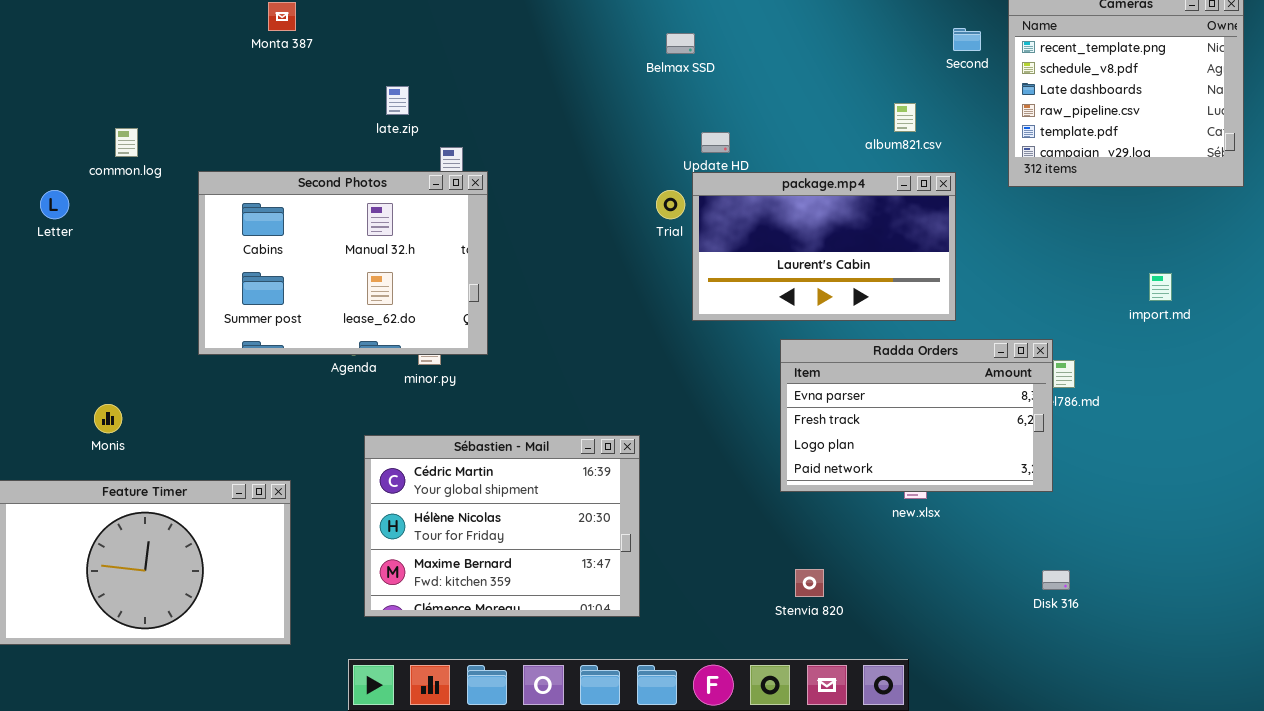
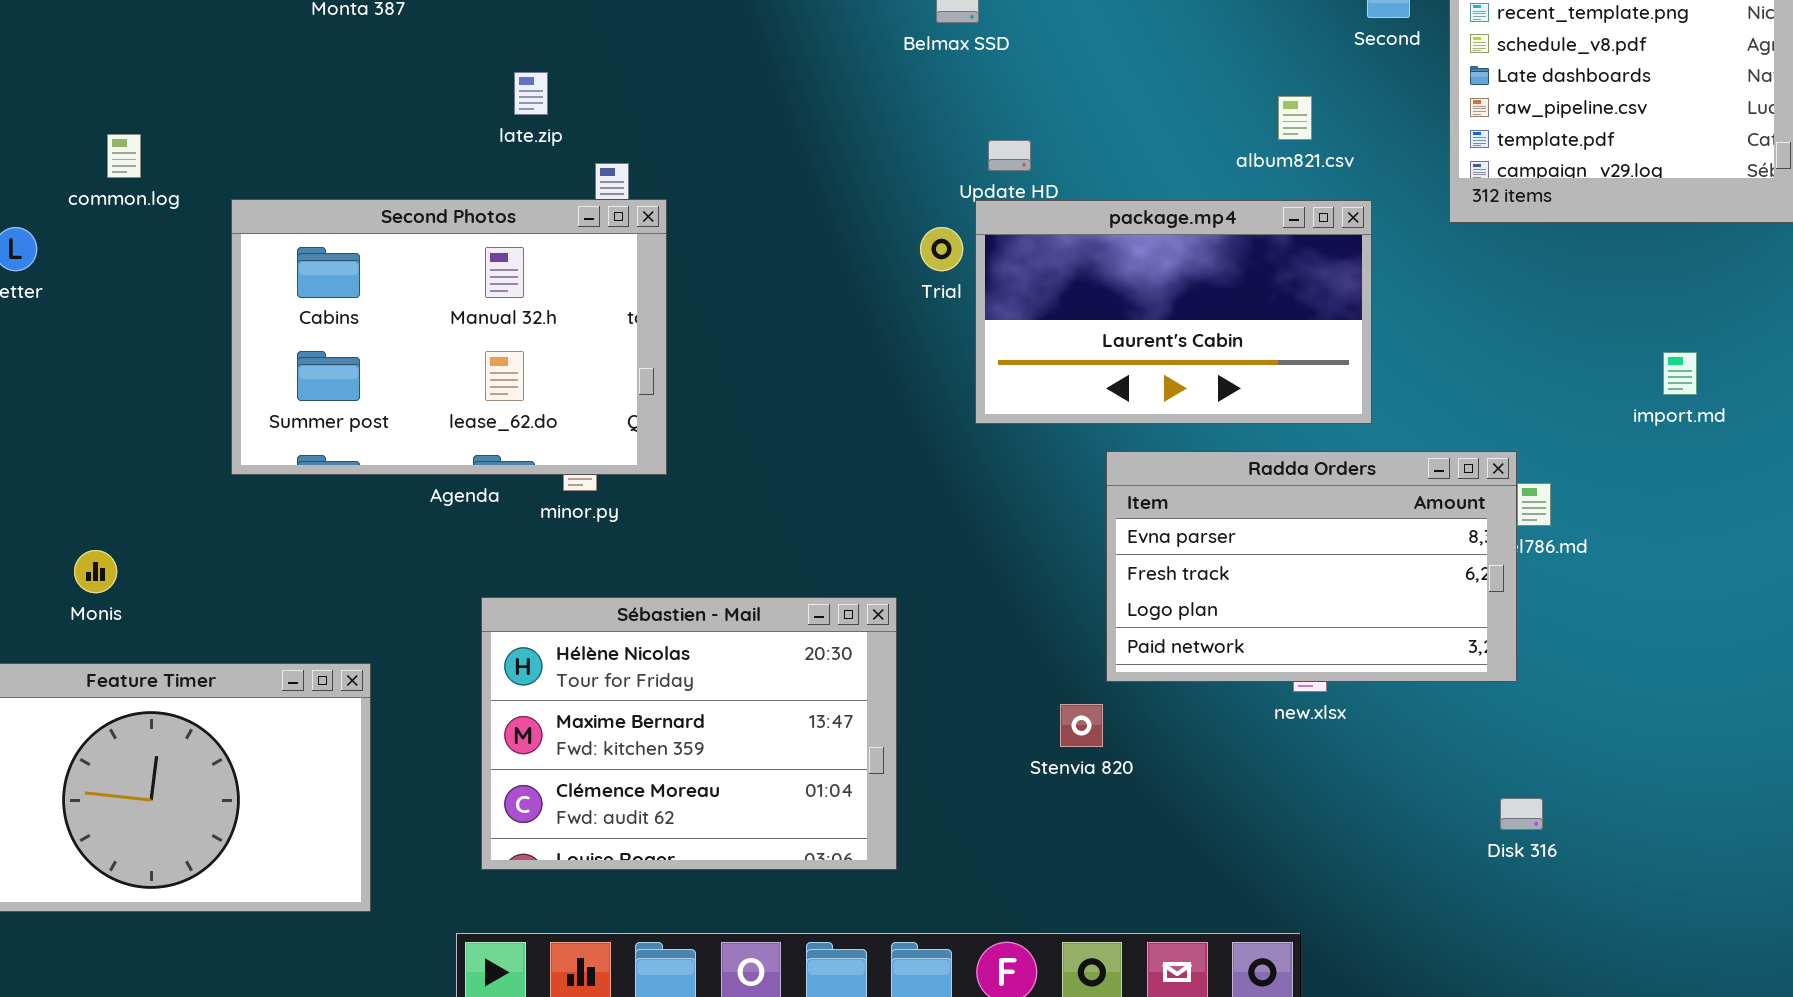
Sébastien - Mail: [364,435,640,617] -> [481,597,897,870], scrolled down 1 row
Stenvia 820: [795,569,824,597] -> [1060,704,1103,747], moved

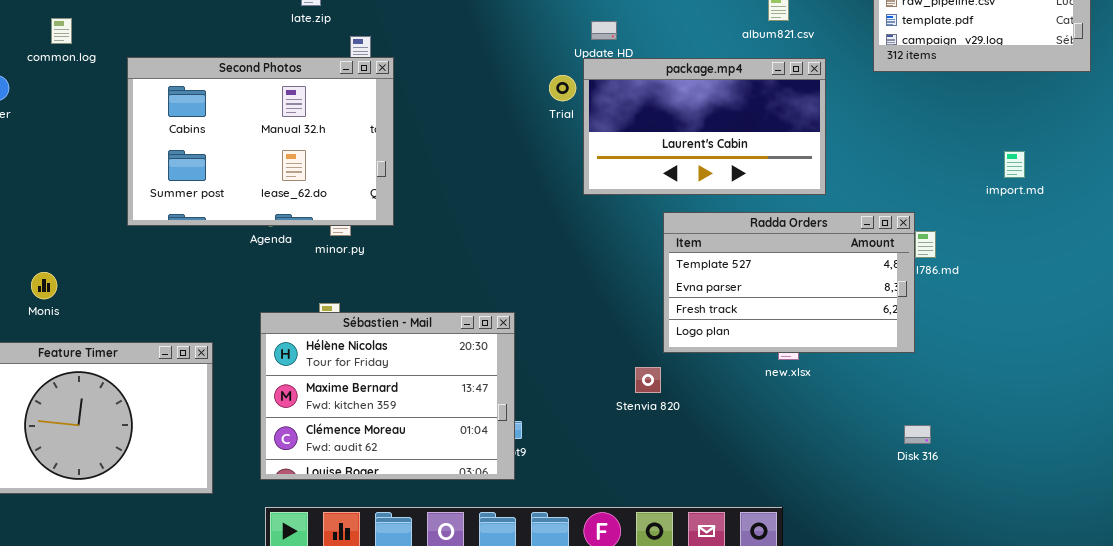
Radda Orders: [1106,451,1517,682] -> [663,212,915,353], scrolled up 1 row
Sébastien - Mail: [481,597,897,870] -> [260,312,515,480], moved

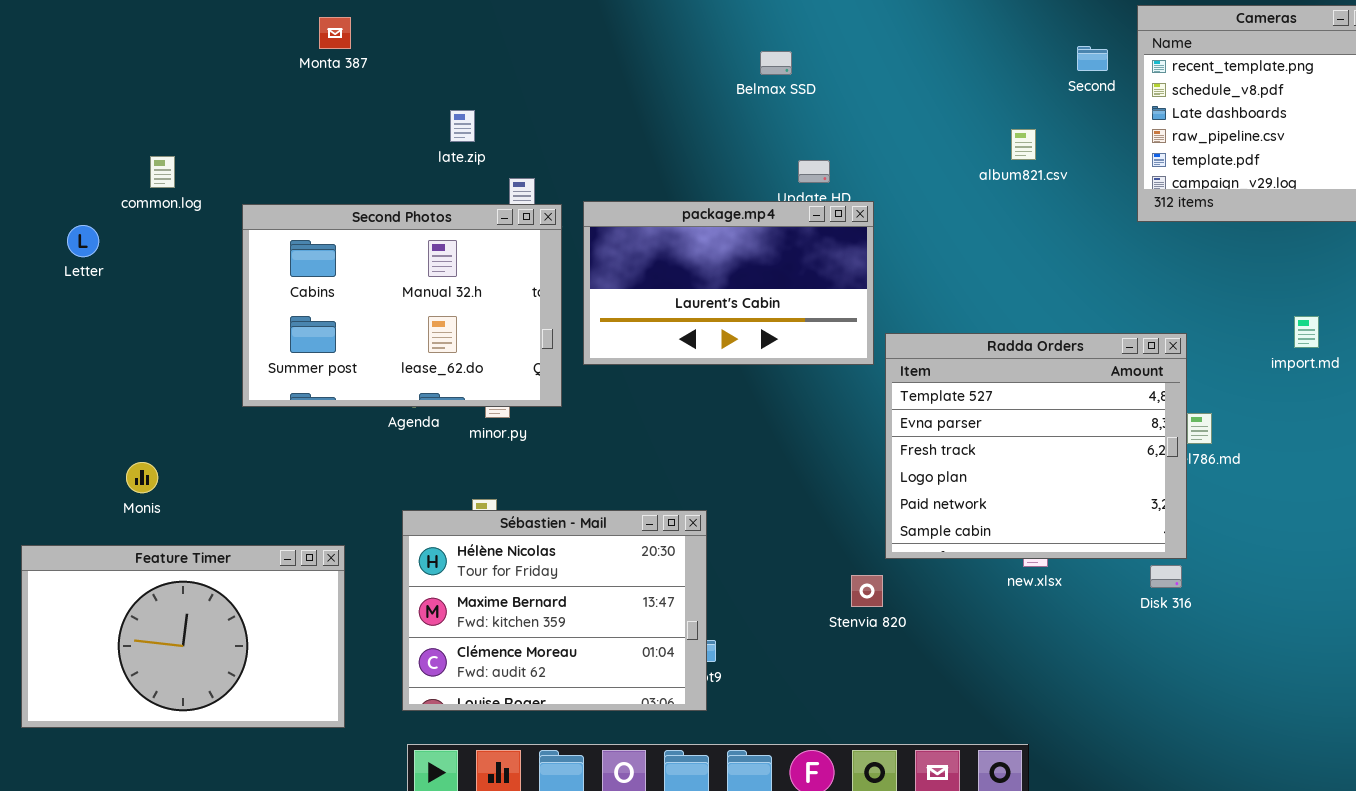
package.mp4: [583,58,826,195] -> [583,201,874,365], moved
Radda Orders: [663,212,915,353] -> [885,333,1187,559], resized
Disk 316: [904,425,931,444] -> [1150,565,1182,588], moved

